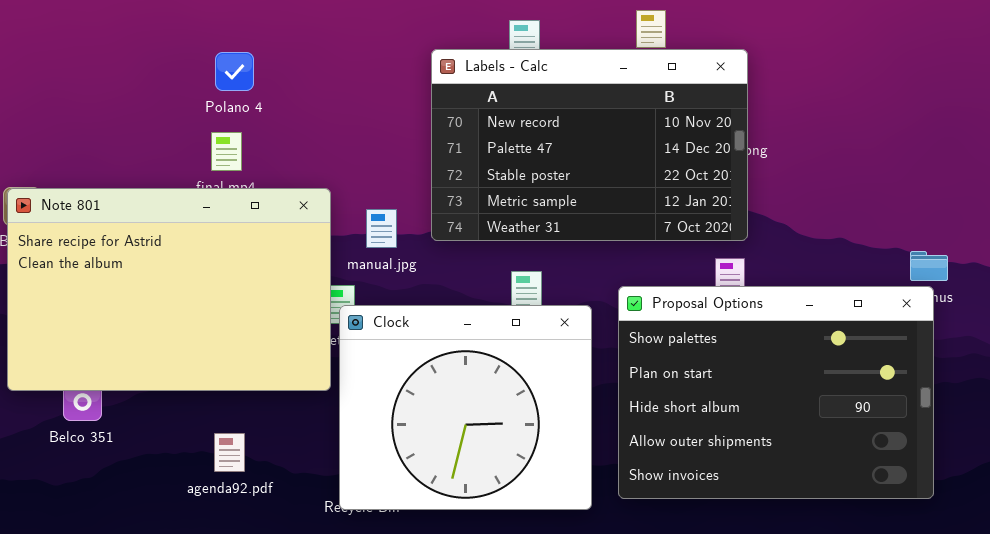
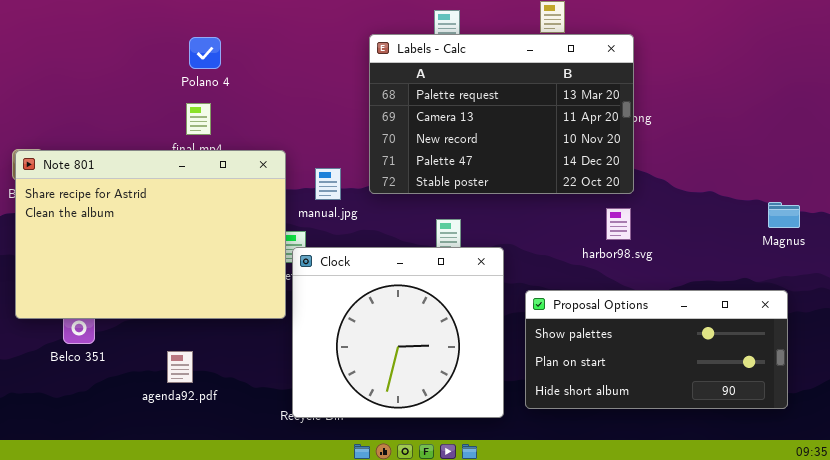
Labels - Calc: [431,49,748,241] -> [369,34,634,194], scrolled up 2 rows
Proposal Options: [618,286,934,499] -> [525,290,788,409], resized
agenda92.pdf: [214,433,245,472] -> [167,351,193,383], moved

